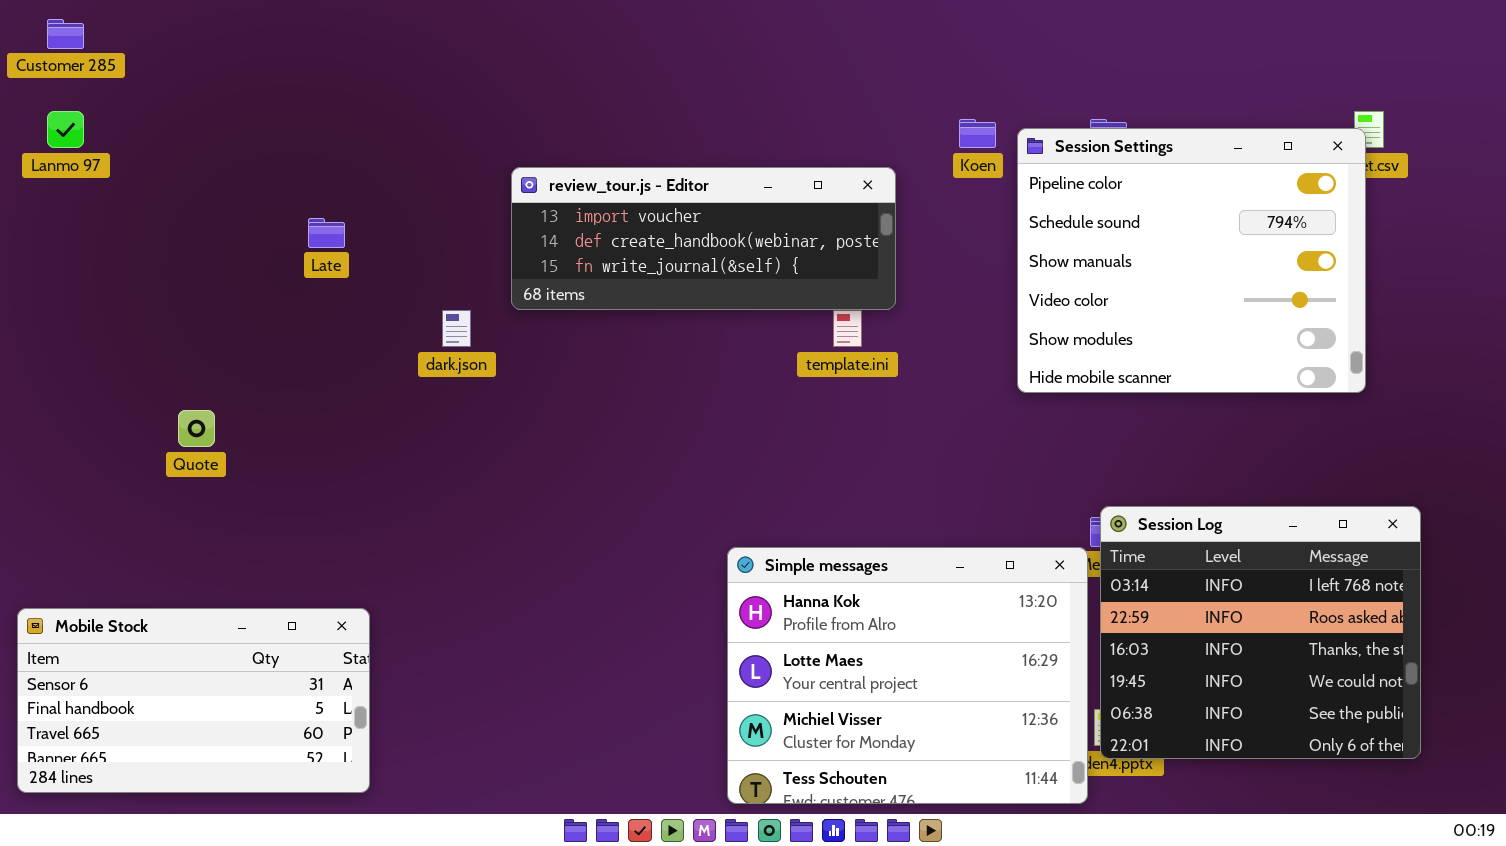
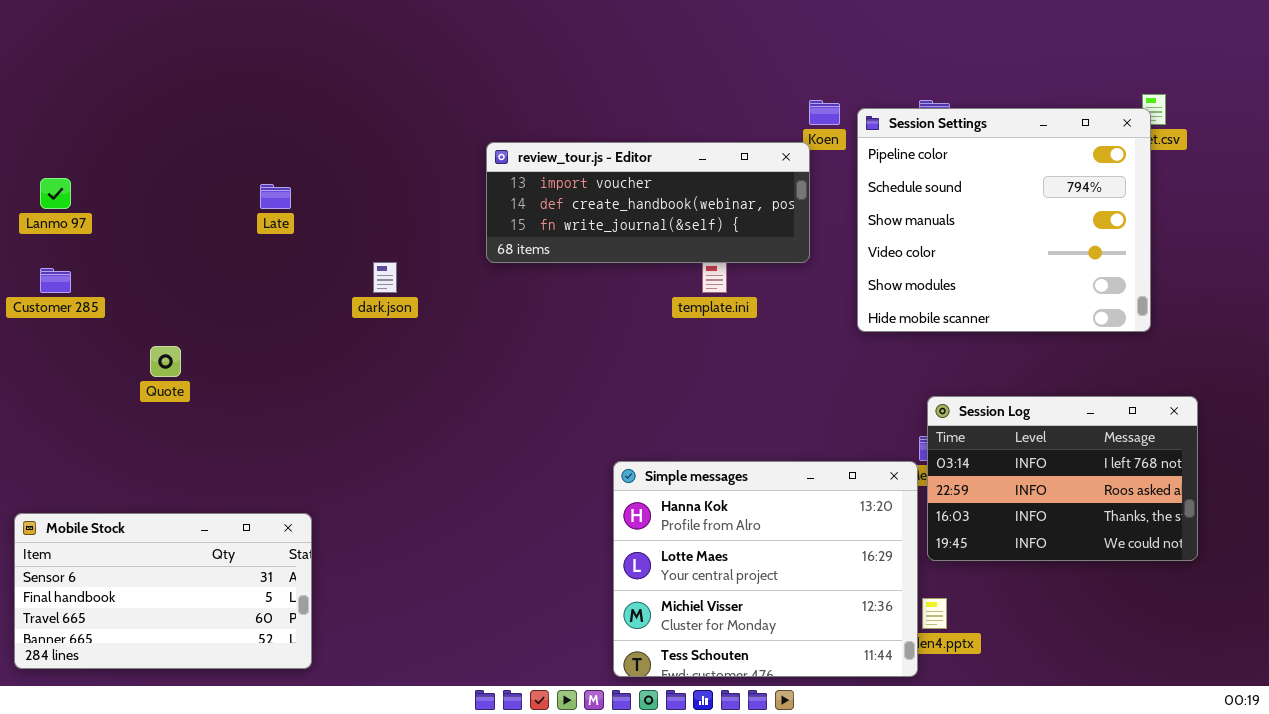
Customer 285: [47,19,84,49] -> [40,268,71,293], moved
Lanmo 97: [47,111,84,148] -> [40,178,71,209], moved
review_tour.js - Editor: [511,167,896,310] -> [486,142,810,263], moved
Session Log: [1100,506,1421,759] -> [927,396,1198,561], moved, resized

